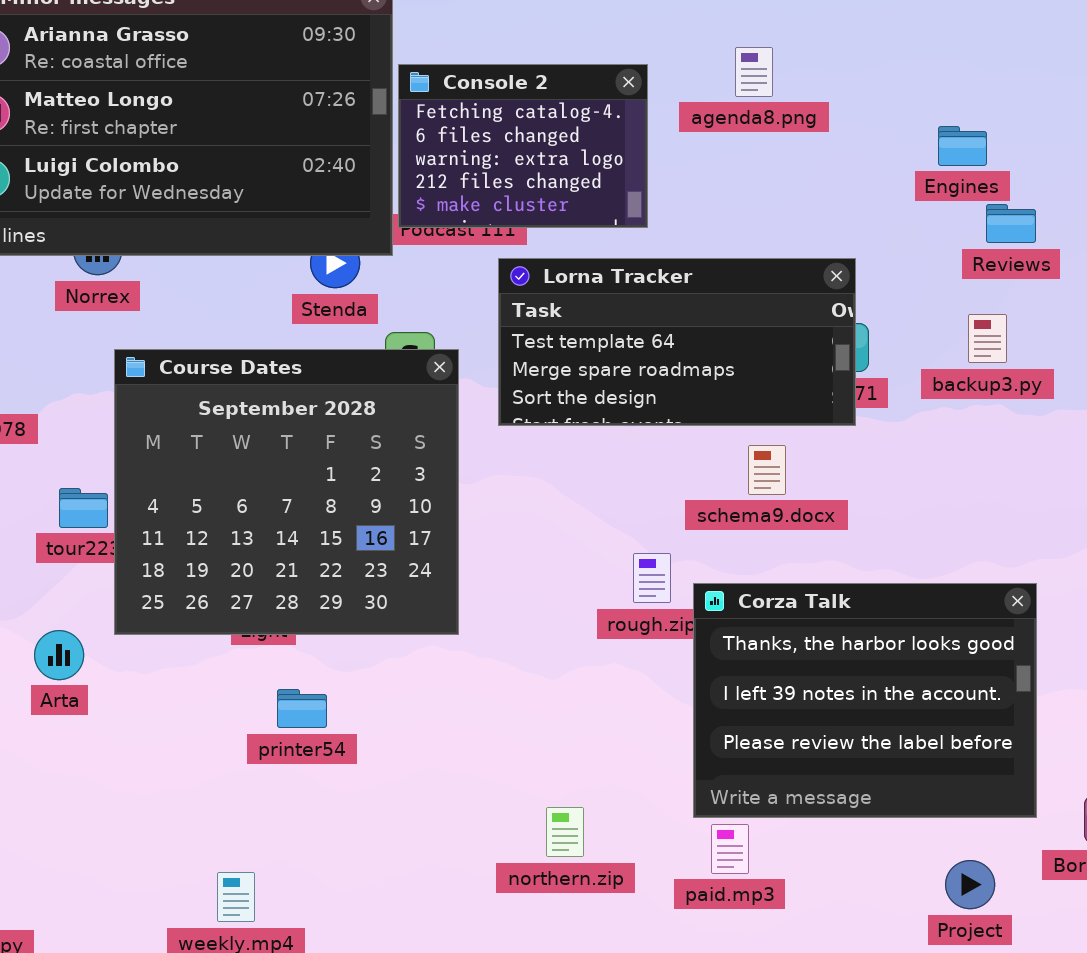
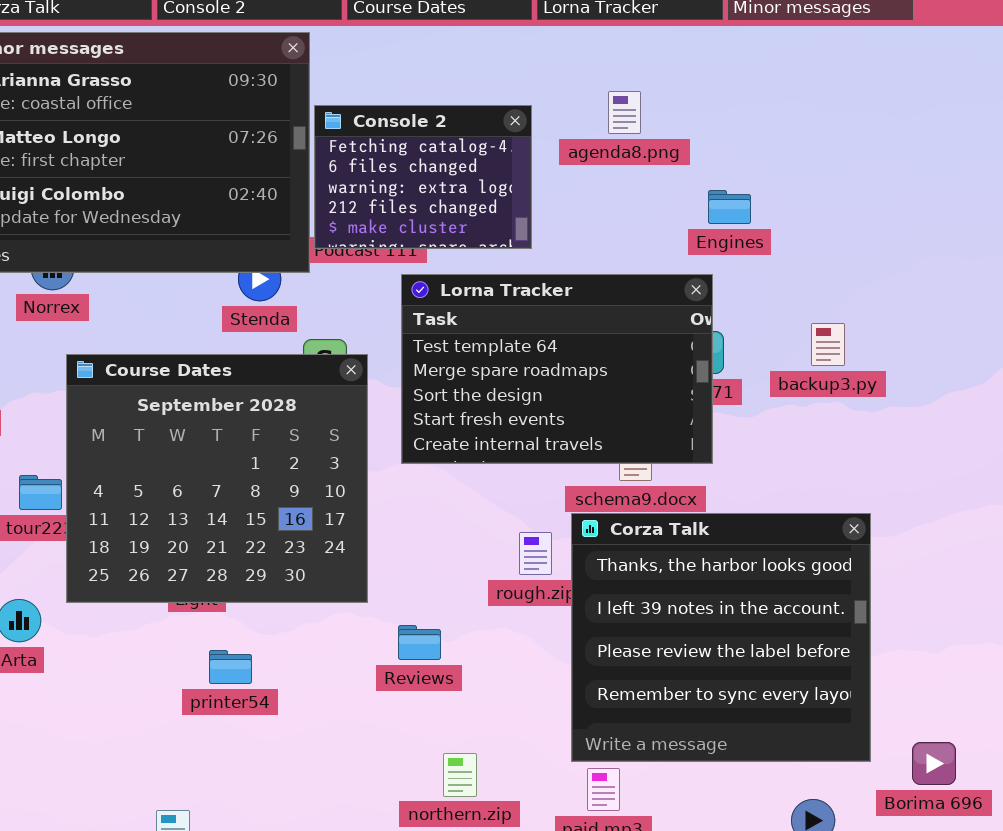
Engines: [938,126,987,166] -> [708,190,751,224], moved
Reviews: [986,204,1036,243] -> [398,625,441,660], moved
Lorna Tracker: [498,258,856,426] -> [401,274,713,464], resized
Corza Talk: [693,583,1037,818] -> [571,513,871,762], resized

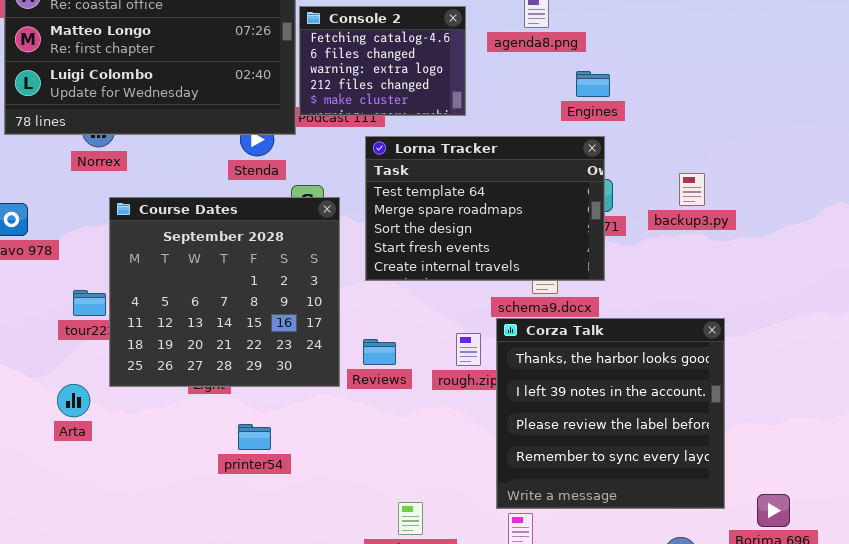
Engines: [708,190,751,224] -> [576,71,610,97], moved
Reviews: [398,625,441,660] -> [363,339,396,365], moved
printer54: [209,650,252,684] -> [238,424,271,450], moved

